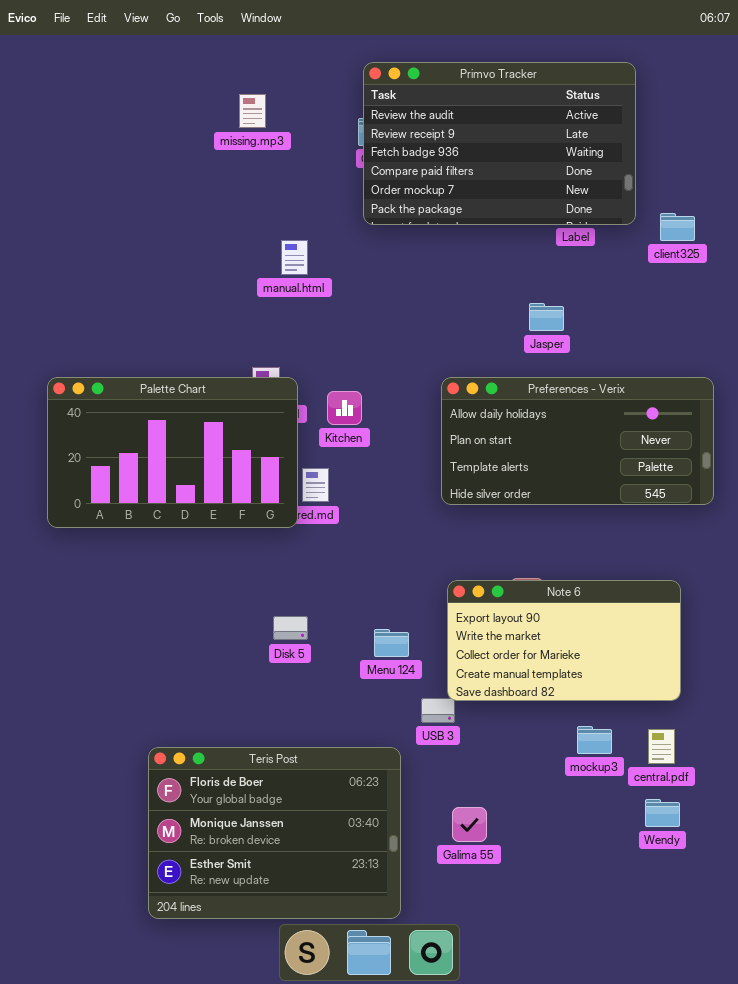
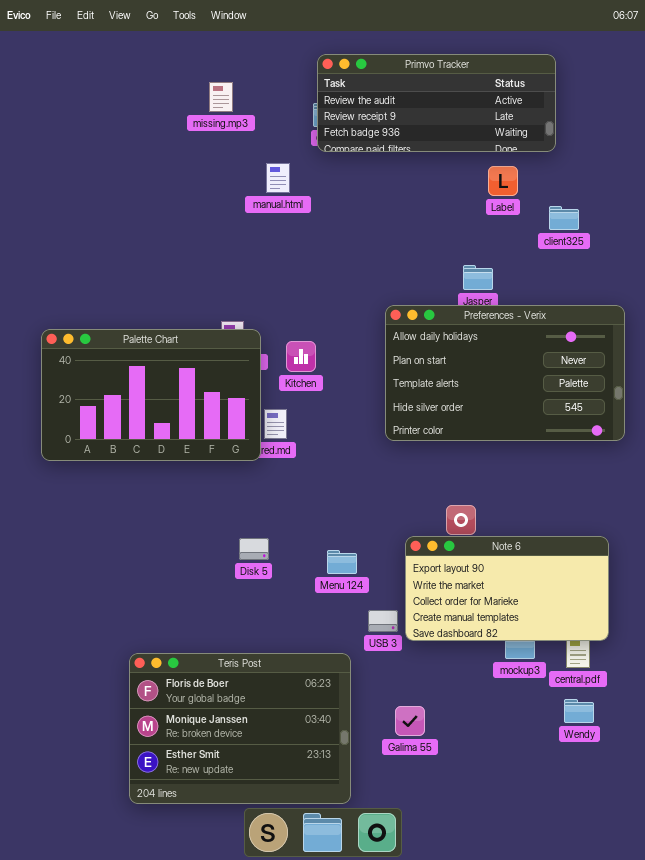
Primvo Tracker: [363,62,636,225] -> [317,54,556,152], resized
client325: [660,213,695,241] -> [549,206,579,230], moved
manual.html: [281,240,308,275] -> [266,163,290,193], moved
Preferences - Verix: [441,377,714,505] -> [385,305,625,441], resized
Note 6: [447,580,681,701] -> [405,536,609,641], moved

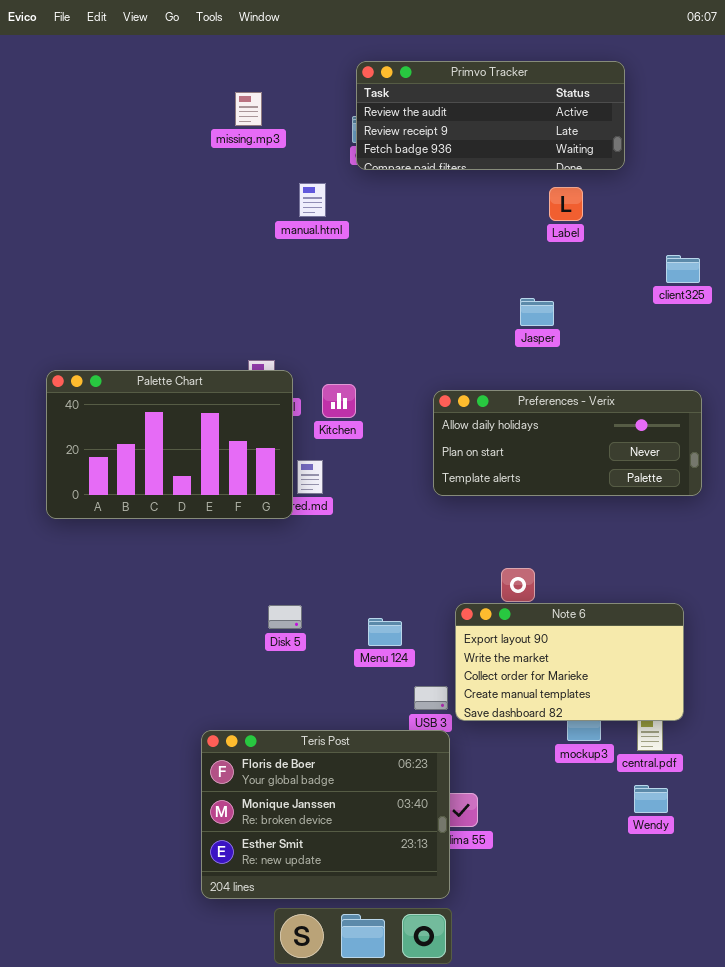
client325: [549,206,579,230] -> [666,255,700,283], moved
Preferences - Verix: [385,305,625,441] -> [433,390,702,496], resized
Teris Post: [129,653,351,804] -> [201,730,450,899], moved

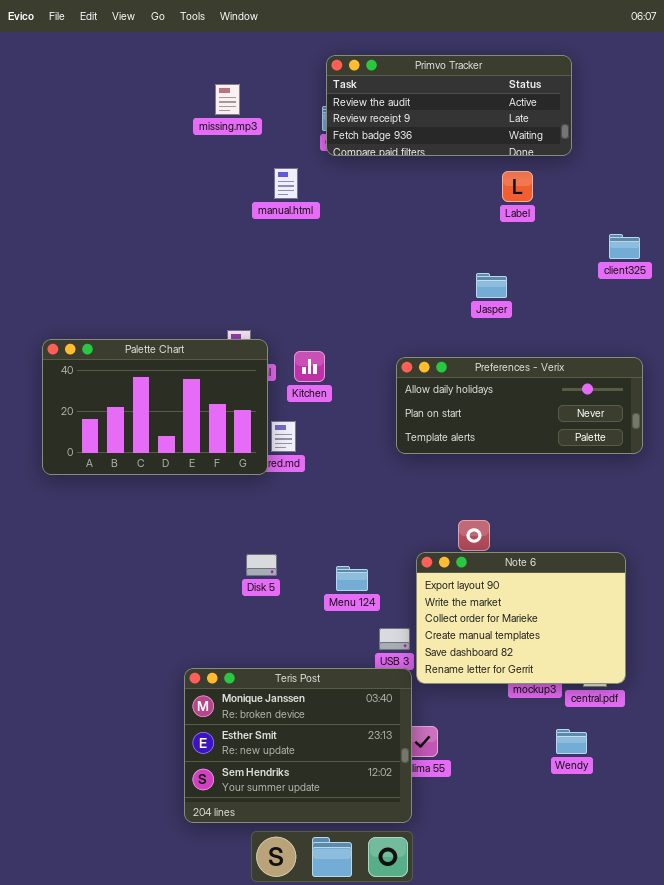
Note 6: [455,603,684,721] -> [416,552,626,684], resized
Teris Post: [201,730,450,899] -> [184,668,412,823], scrolled down 1 row
Wendy: [634,785,668,813] -> [556,729,587,754], moved

